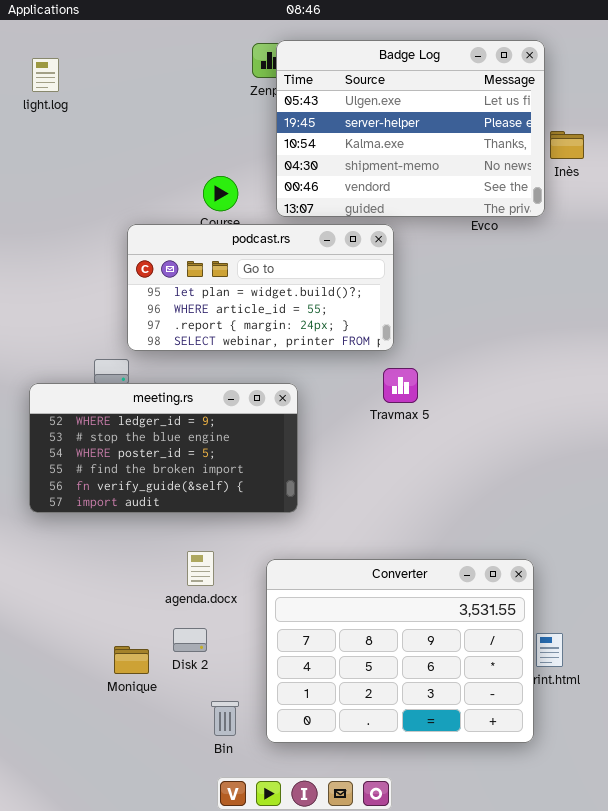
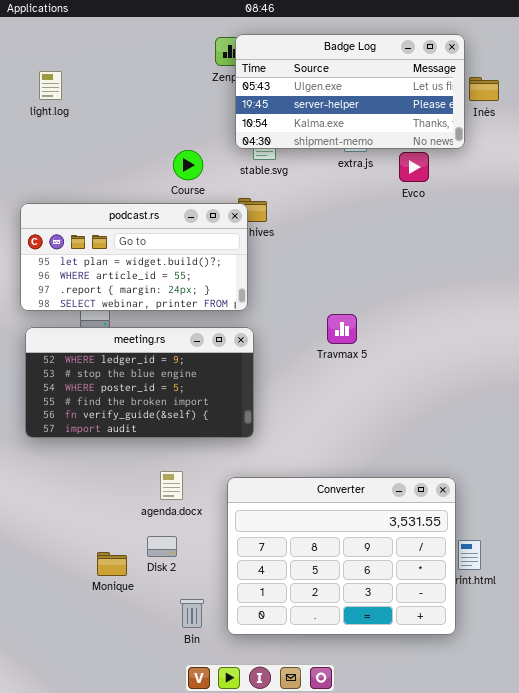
Badge Log: [276,40,545,217] -> [235,34,465,149], resized
light.log: [32,58,59,92] -> [39,71,62,100], moved
Inès: [550,131,584,159] -> [469,77,499,101], moved
podcast.rs: [127,224,394,351] -> [20,203,248,311], moved

